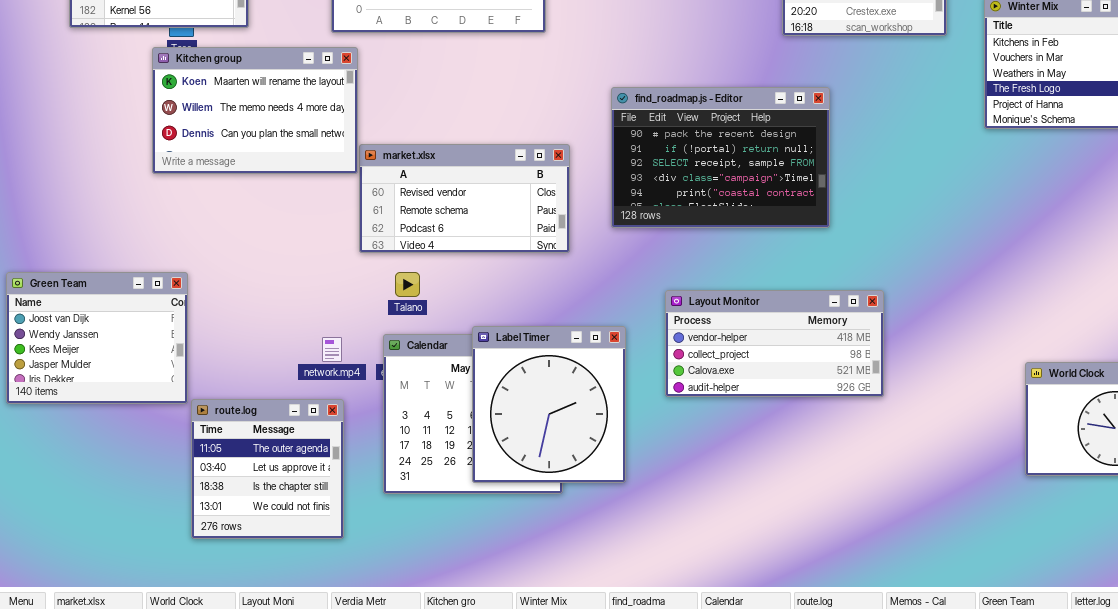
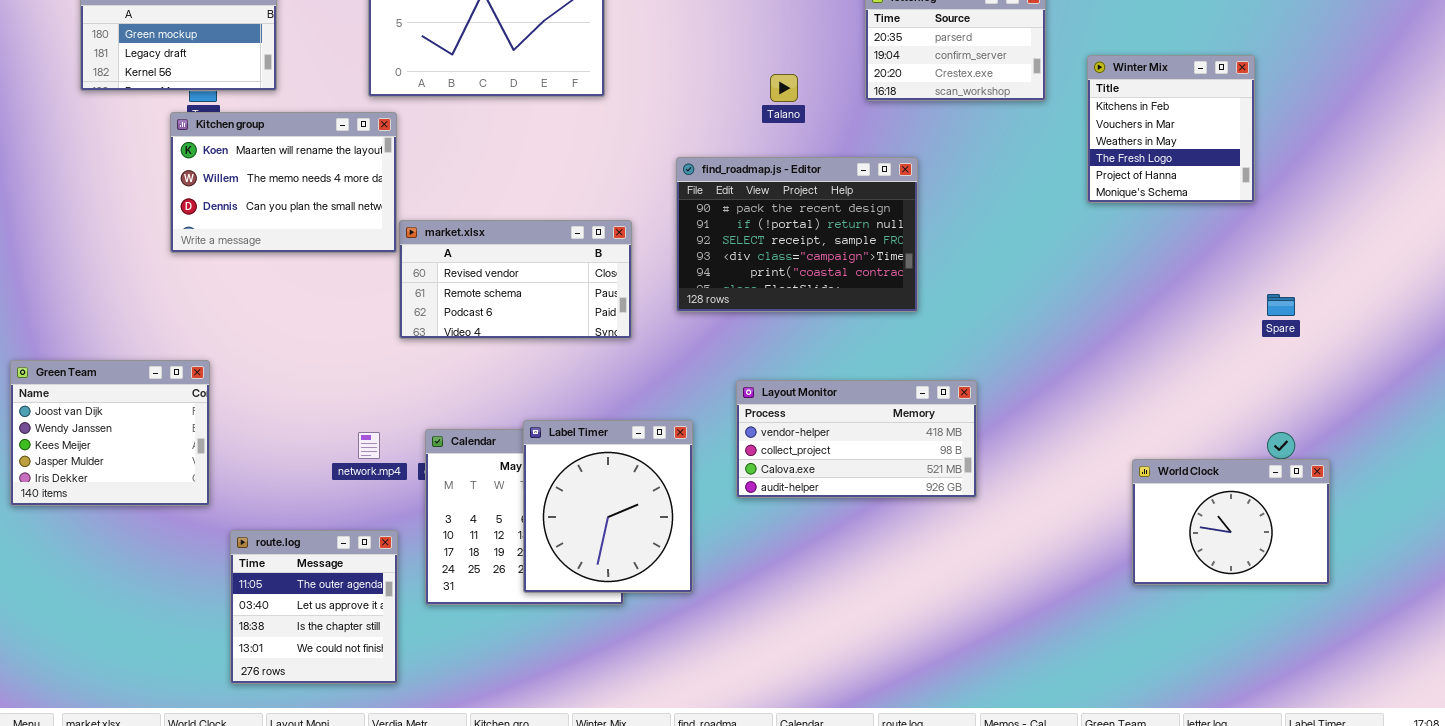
Talano: [395,272,420,297] -> [770,74,798,102], moved
route.log: [191,399,344,539] -> [230,530,398,684], moved

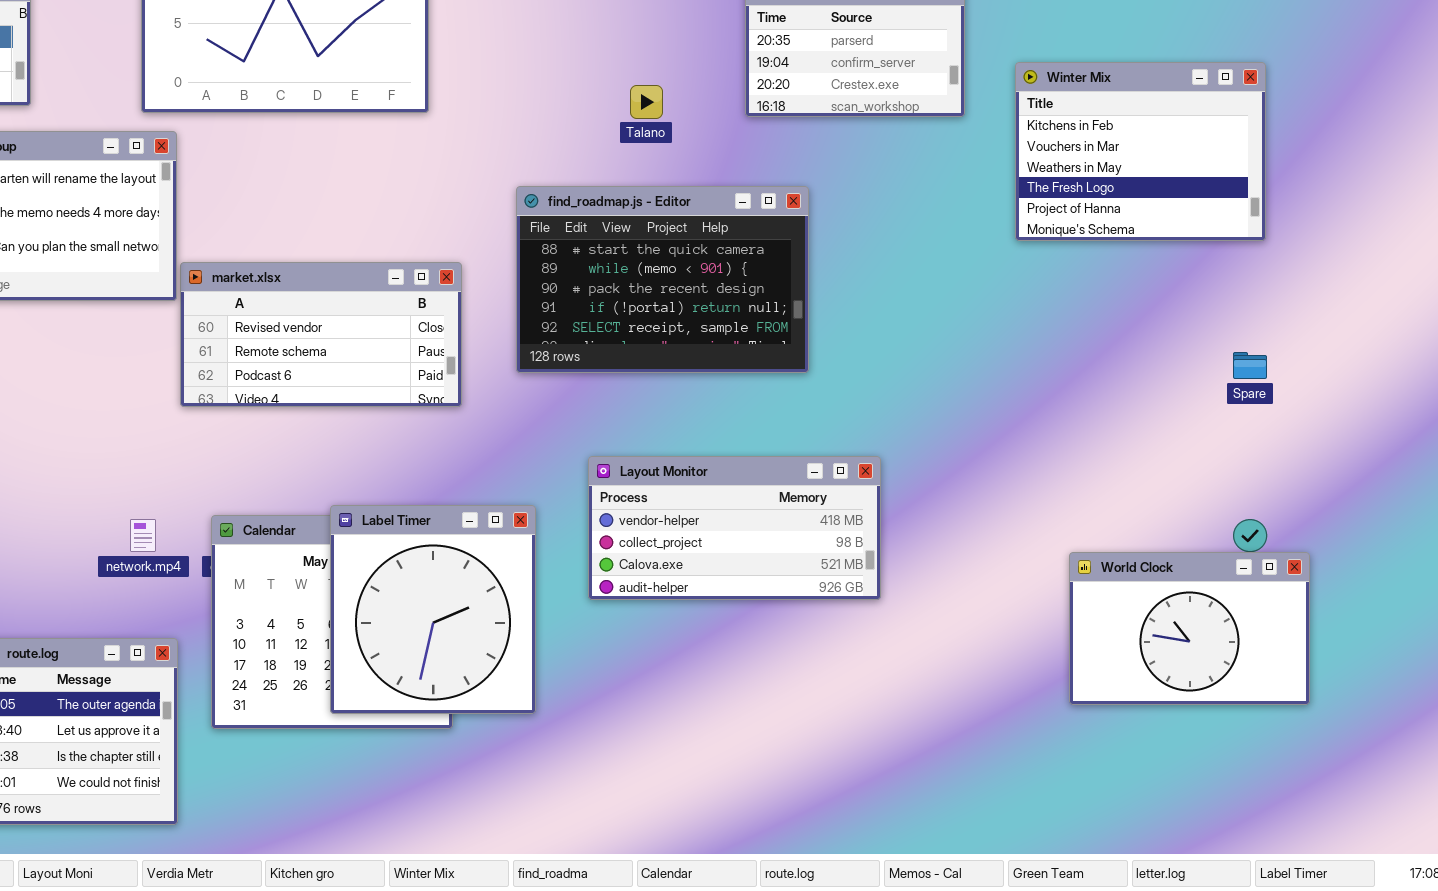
Winter Mix: [1087,55,1255,203] -> [1015,62,1266,241], resized
find_roadmap.js - Editor: [676,157,918,312] -> [516,186,809,373], scrolled up 2 rows

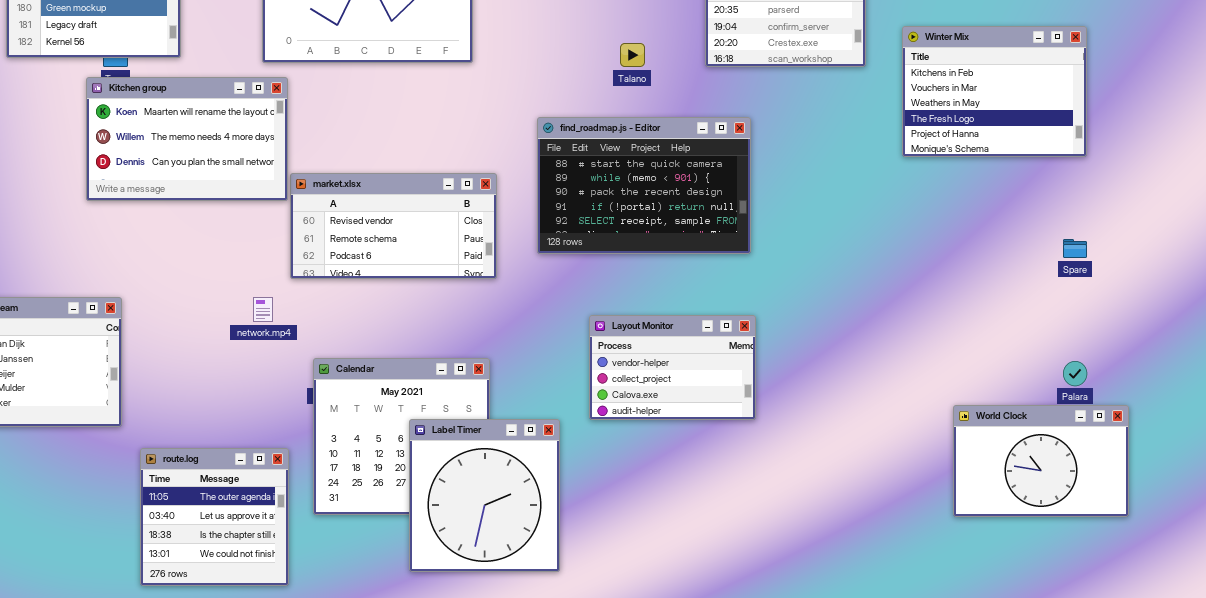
Layout Monitor: [588,456,881,600] -> [589,315,756,420], resized
Label Timer: [330,505,536,714] -> [409,419,560,572], moved
network.mp4: [130,519,156,552] -> [253,297,273,322], moved
World Clock: [1069,552,1310,705] -> [953,405,1129,517], moved

